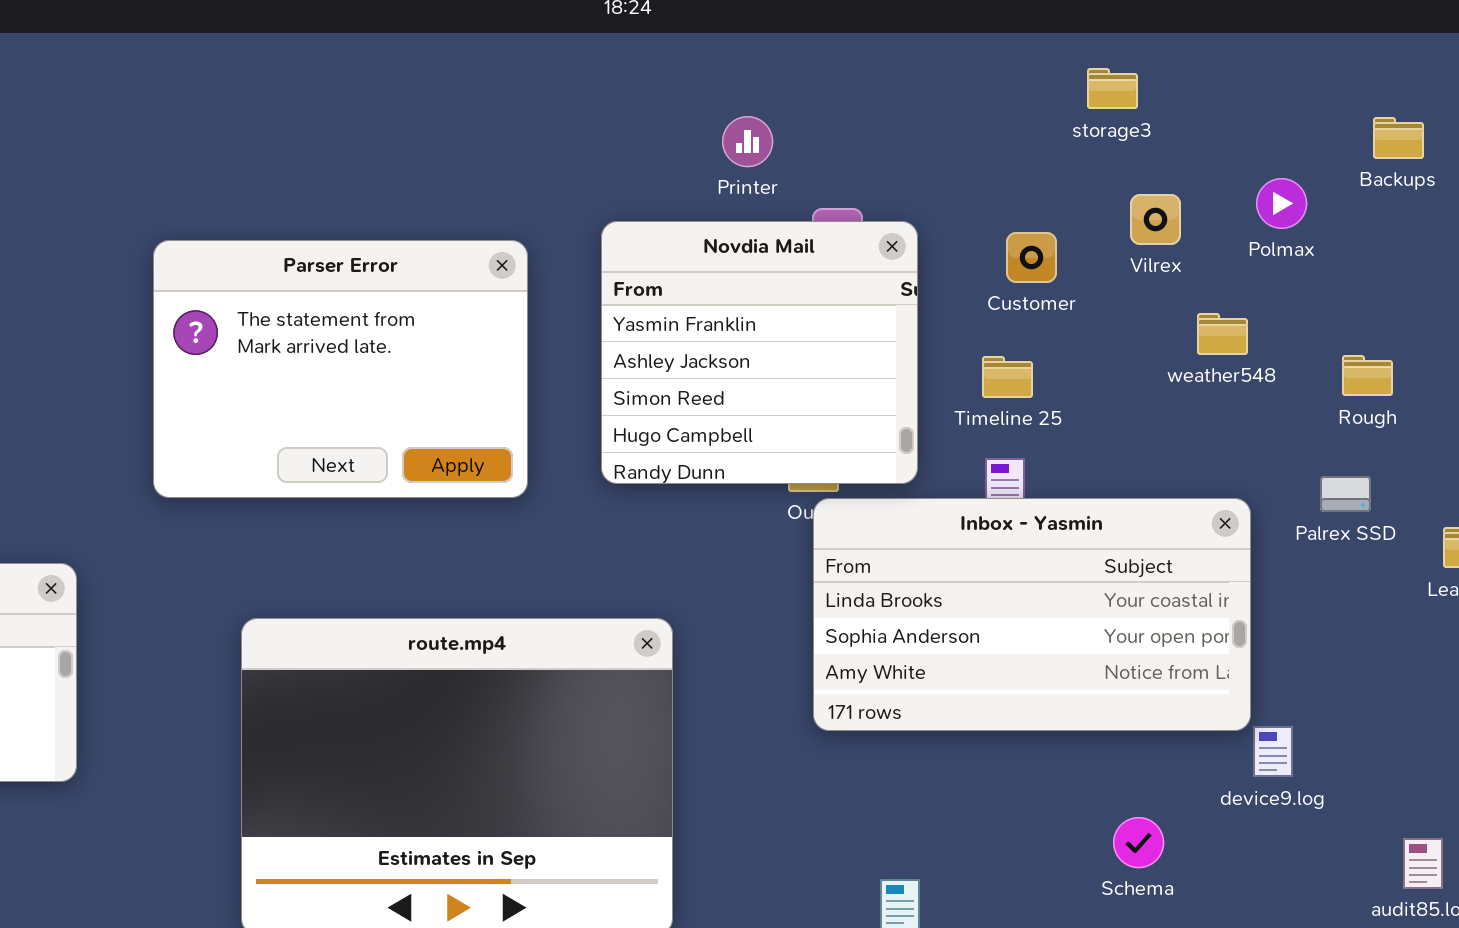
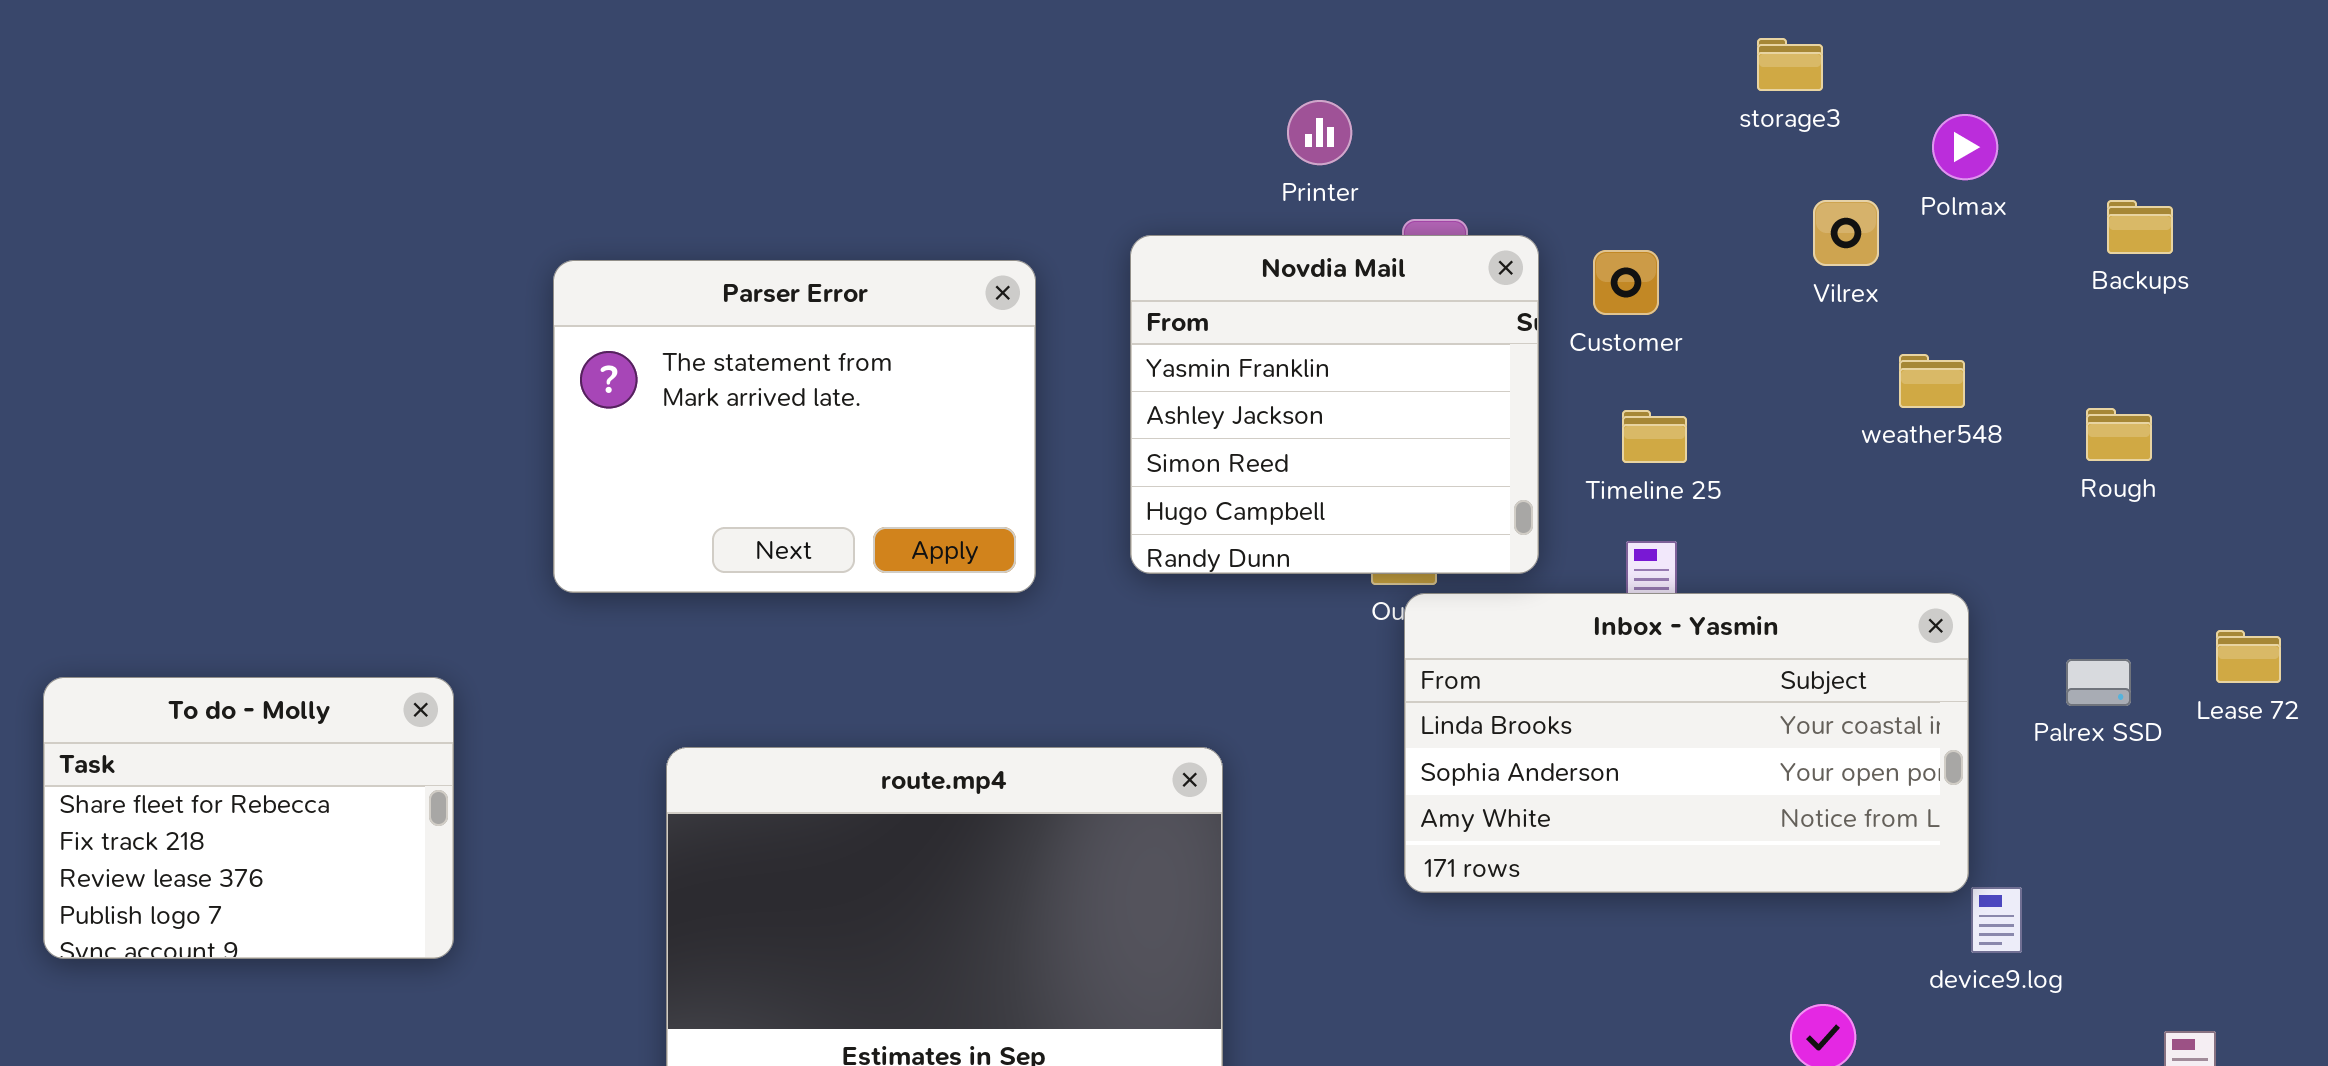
Backups: [1373,117,1424,159] -> [2107,200,2173,254], moved
Polmax: [1256,178,1307,229] -> [1932,114,1998,180], moved
Customer: [1006,232,1057,283] -> [1593,250,1659,315], moved
Palrex SSD: [1320,476,1371,512] -> [2066,659,2131,706], moved

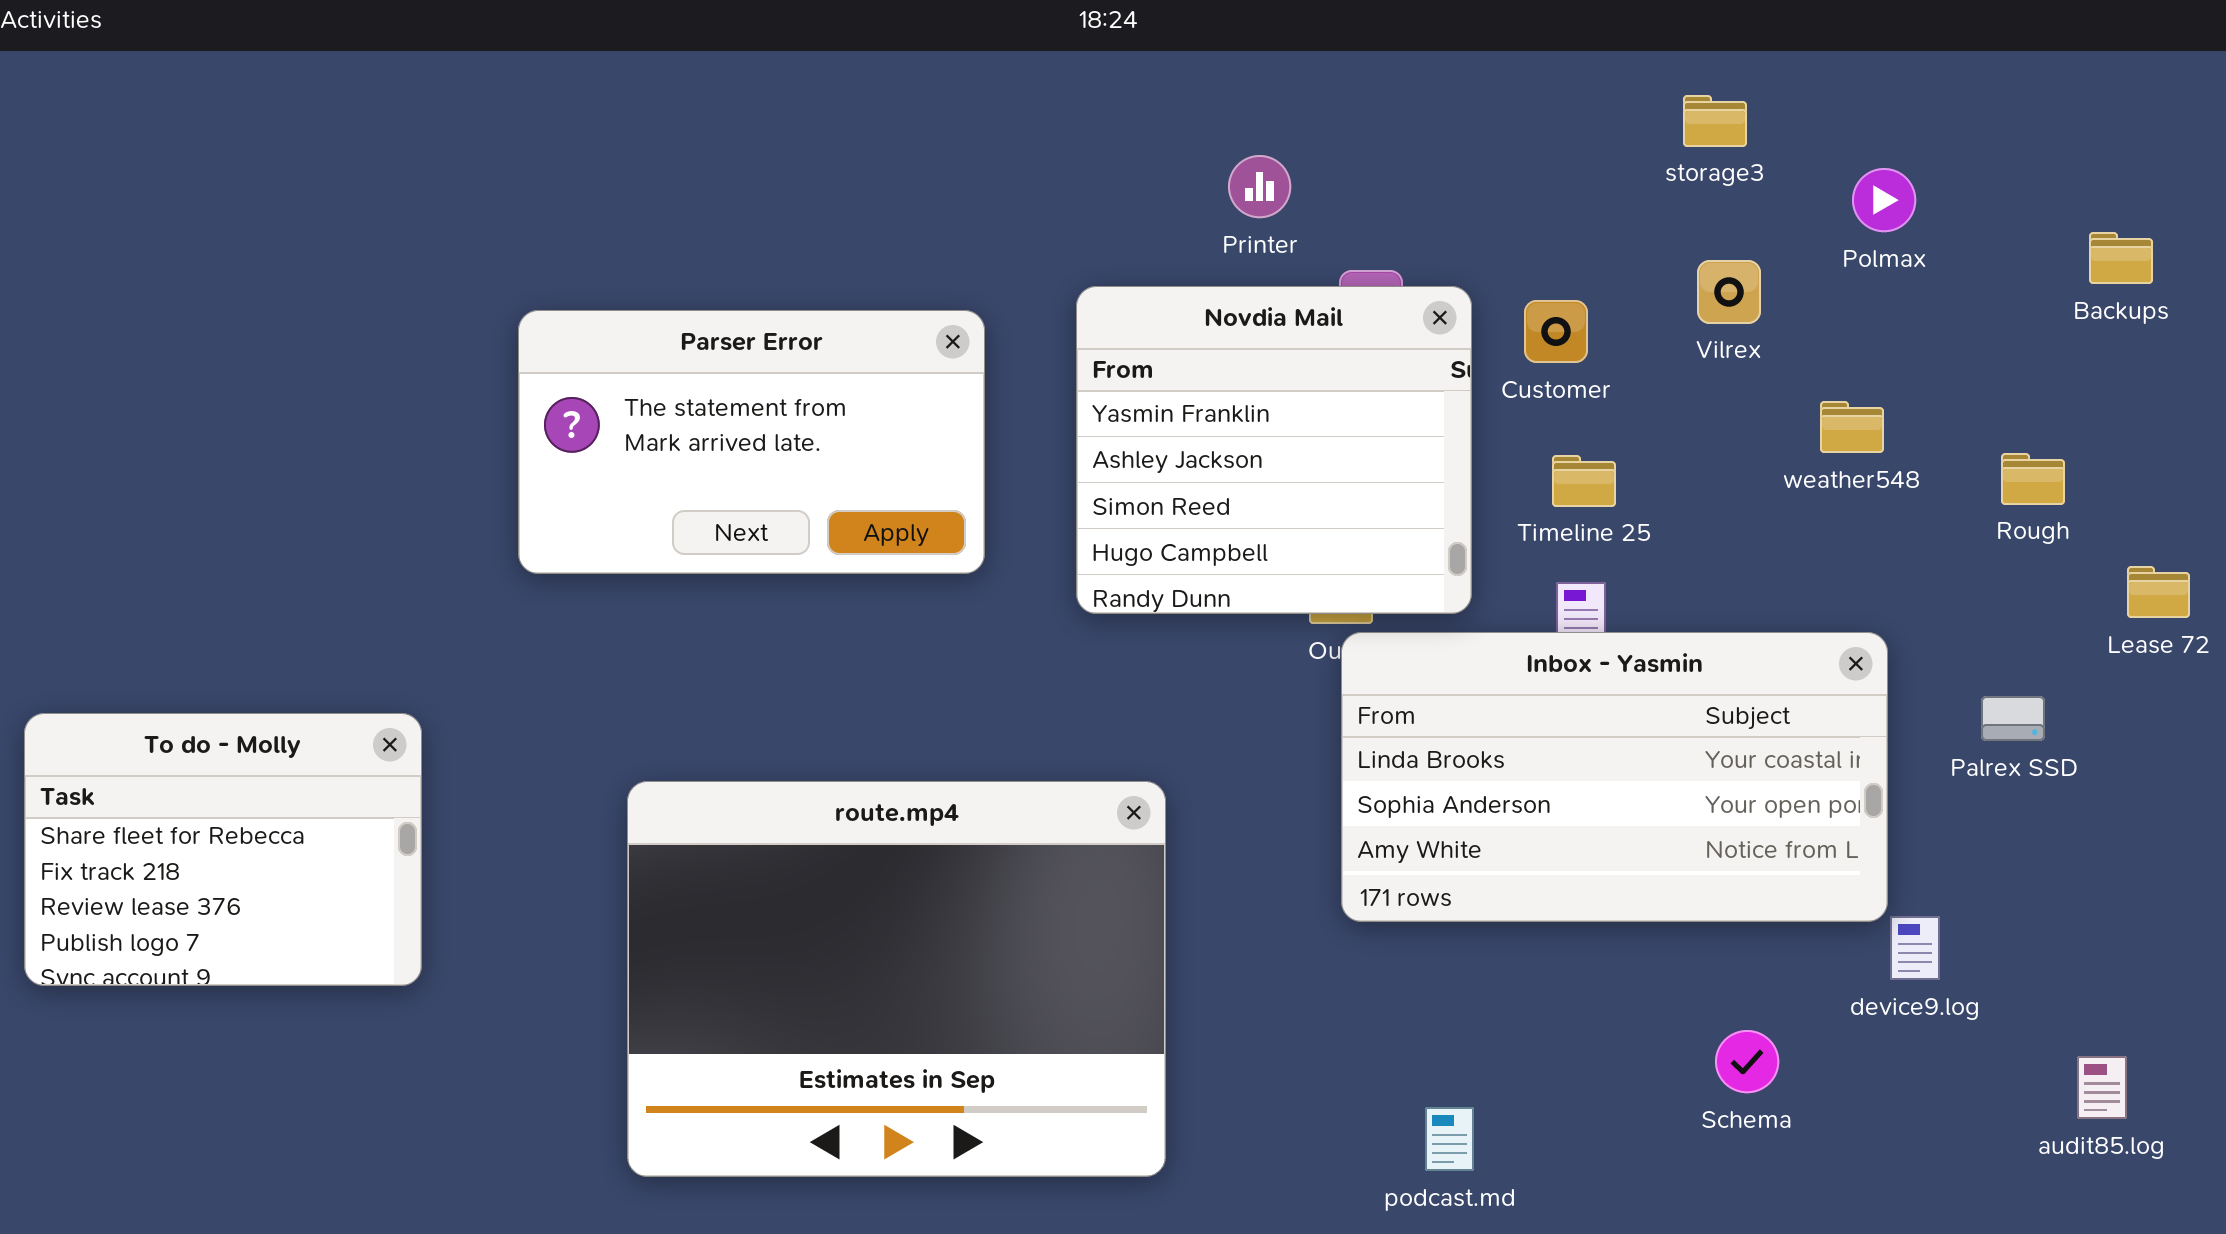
Vilrex: [1813,200,1879,266] -> [1697,260,1761,324], moved
Backups: [2107,200,2173,254] -> [2089,232,2153,284], moved
Parser Error: [553,260,1036,593] -> [518,310,985,574], resized
Lease 72: [2216,630,2281,683] -> [2127,566,2190,618], moved

